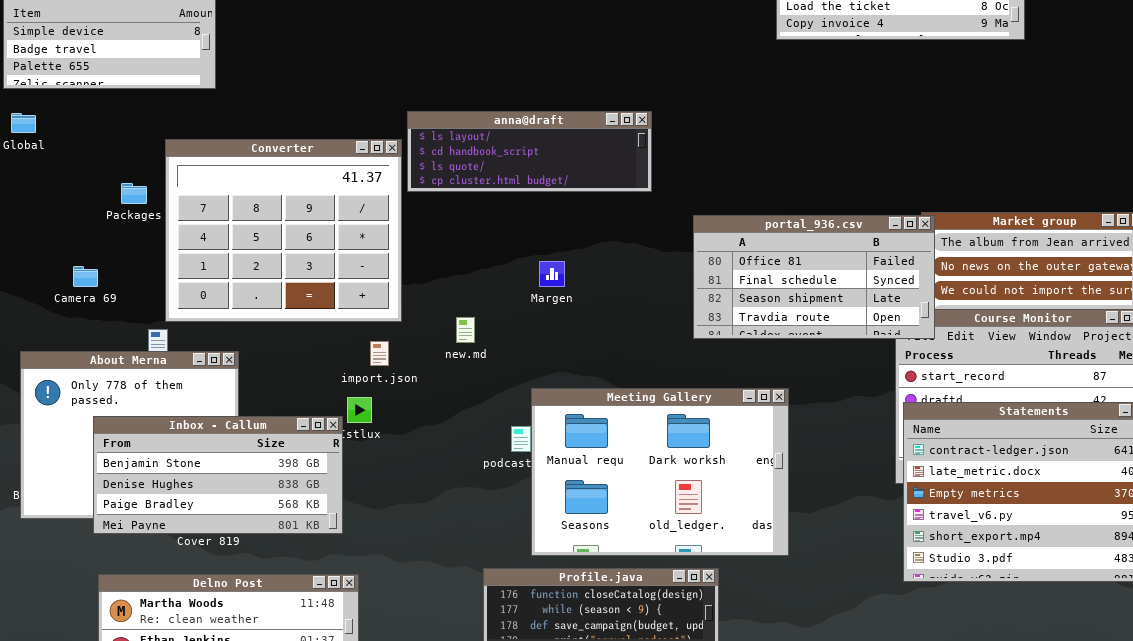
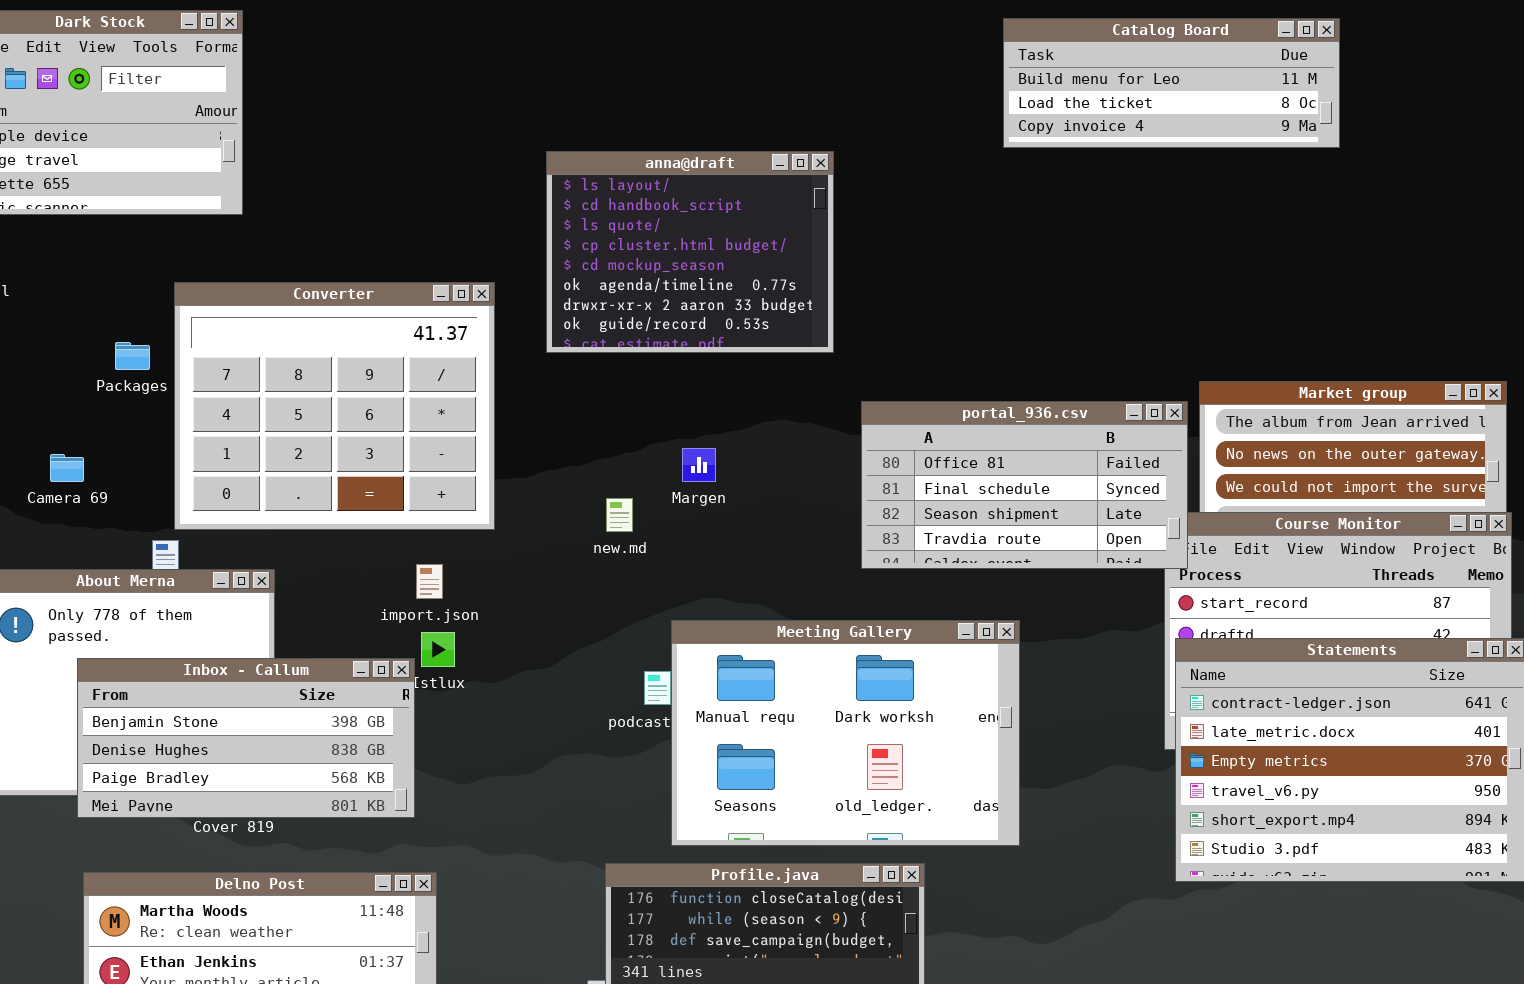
anna@draft: [407,111,652,192] -> [546,151,834,353], resized
portal_936.csv: [693,215,935,339] -> [861,401,1188,569], moved
new.md: [456,317,475,343] -> [606,498,633,532], moved
import.json: [370,341,389,366] -> [416,564,443,599], moved

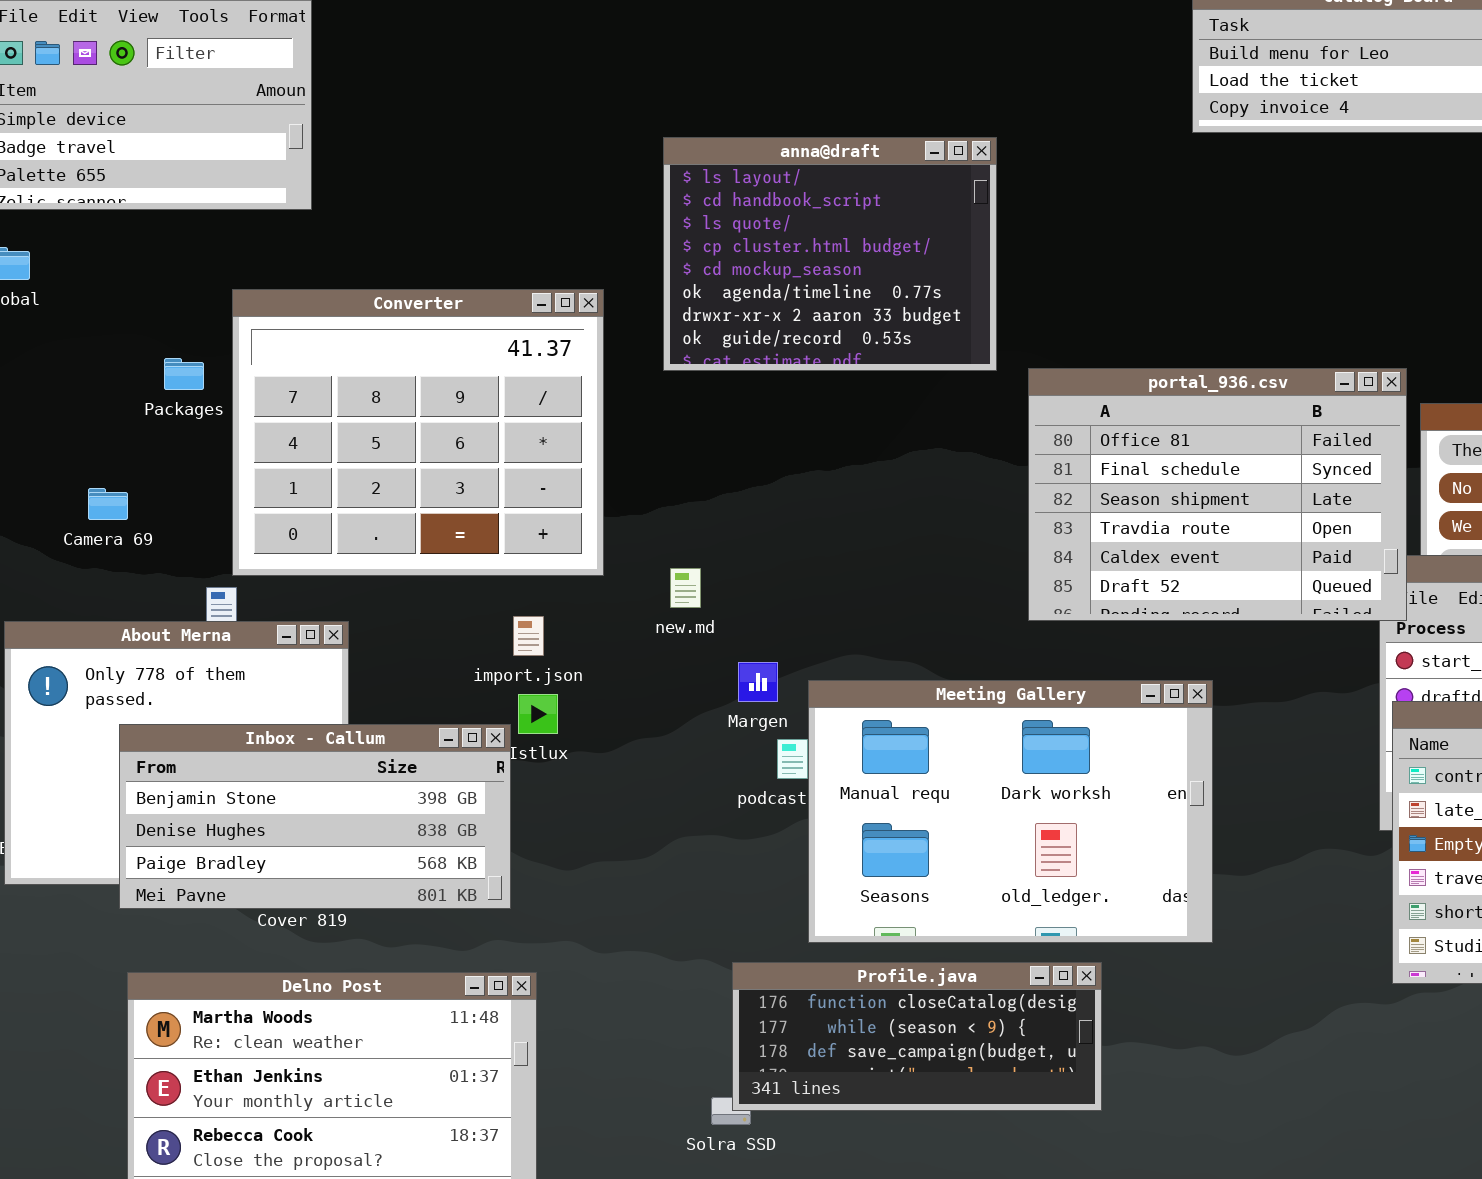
portal_936.csv: [861,401,1188,569] -> [1028,368,1407,621], resized
Margen: [682,448,716,482] -> [738,662,778,702], moved
new.md: [606,498,633,532] -> [670,568,701,608], moved

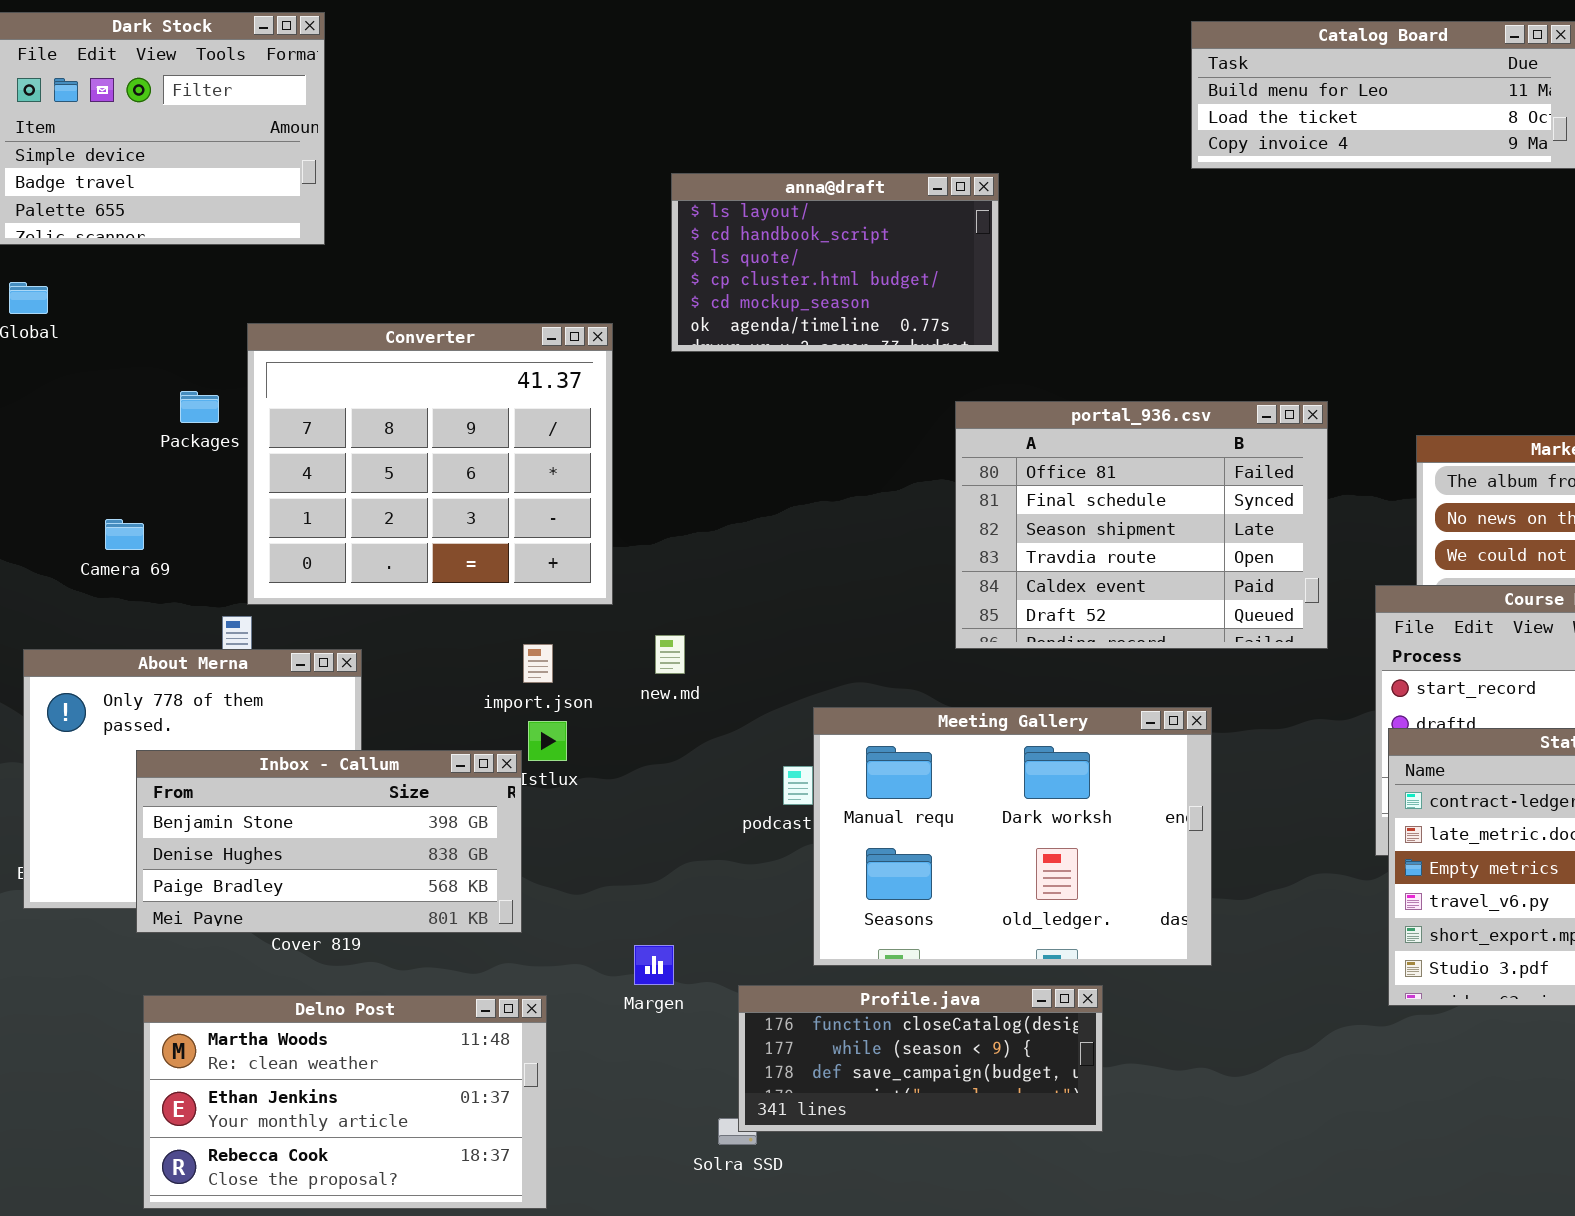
anna@draft: [663,137,997,371] -> [671,173,999,352], resized
portal_936.csv: [1028,368,1407,621] -> [955,401,1328,649], moved
new.md: [670,568,701,608] -> [655,635,685,674], moved
Margen: [738,662,778,702] -> [634,945,674,985], moved

